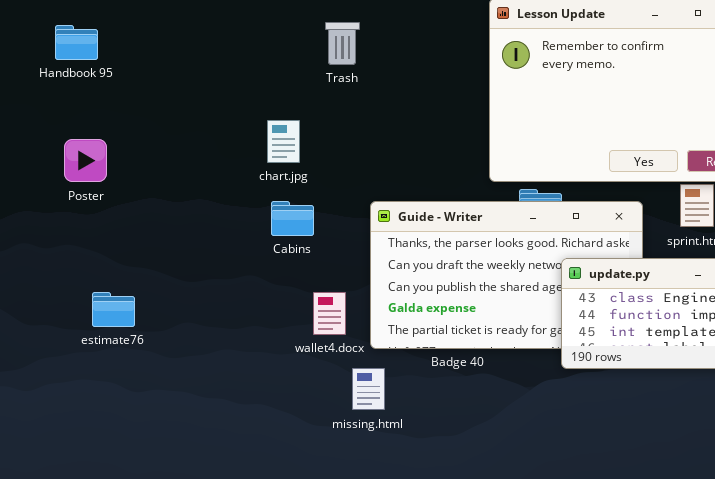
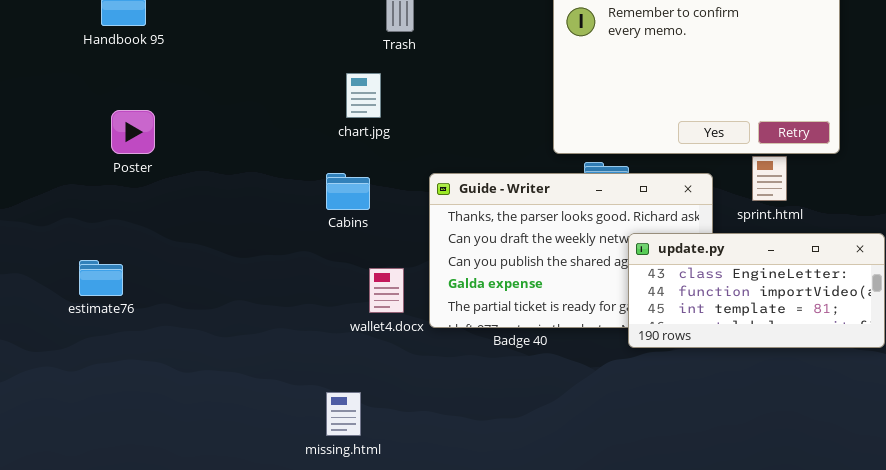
chart.jpg: [267,120,300,163] -> [346,73,381,118], moved
estimate76: [92,292,135,327] -> [79,260,123,296], moved
missing.html: [352,368,385,410] -> [326,392,361,436], moved

